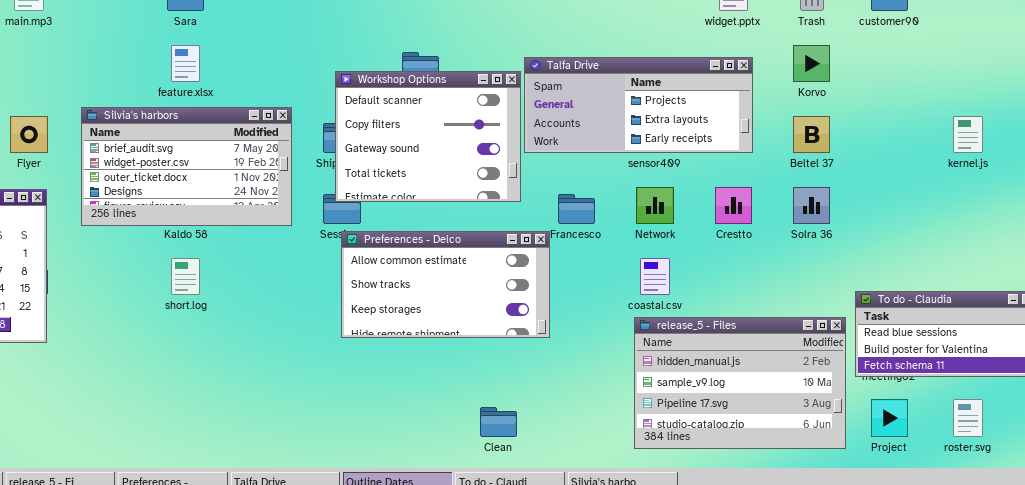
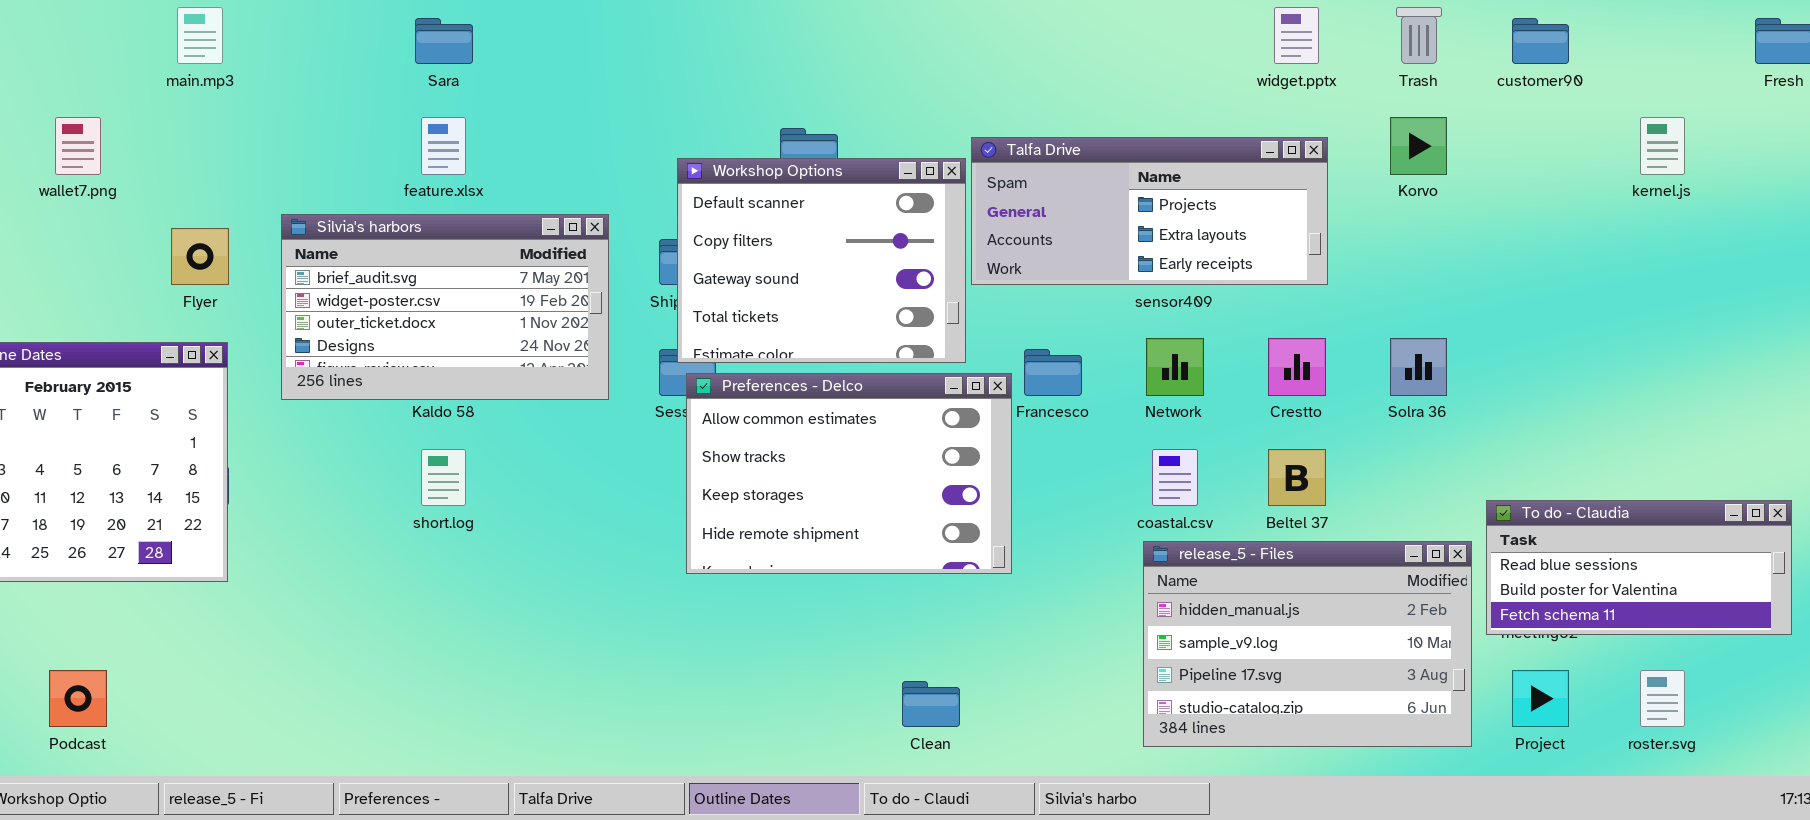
Beltel 37: [793,116,830,153] -> [1268,449,1326,506], moved
kernel.js: [953,116,983,153] -> [1640,117,1685,175], moved
Preferences - Delco: [341,231,550,338] -> [686,373,1012,574], resized

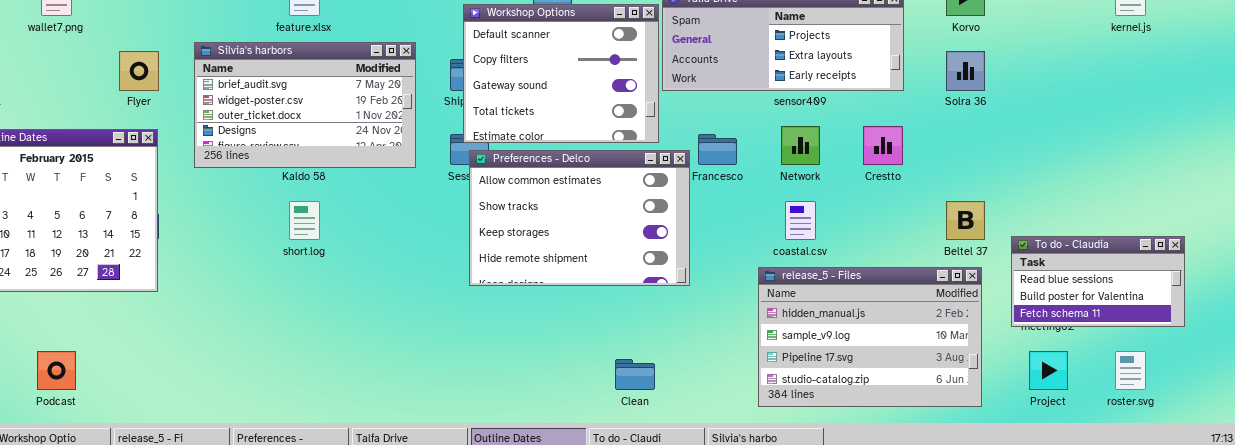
Solra 36: [1390,338,1447,396] -> [946,51,985,91], moved
Beltel 37: [1268,449,1326,506] -> [946,201,985,240], moved
To do - Claudia: [1486,500,1792,635] -> [1011,236,1185,327], resized
release_5 - Files: [1143,541,1472,747] -> [758,267,982,407], moved

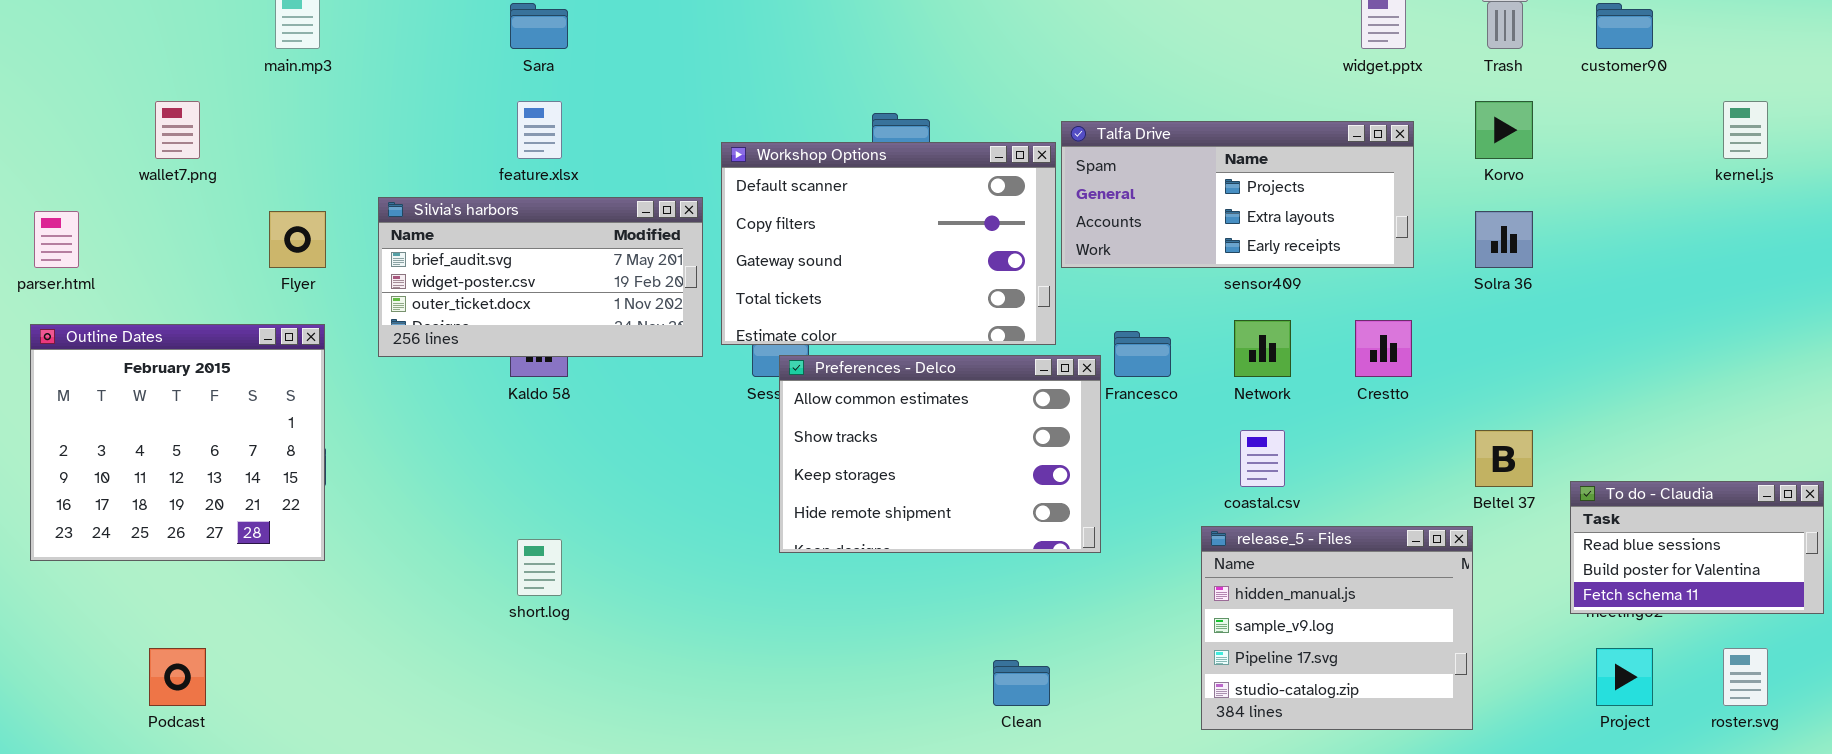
Workshop Options: [463,4,659,143] -> [721,142,1056,345], resized
Silvia's harbors: [194,42,416,168] -> [378,197,703,357], resized
short.log: [289,201,320,240] -> [517,539,562,596], moved
release_5 - Files: [758,267,982,407] -> [1201,526,1473,730], resized

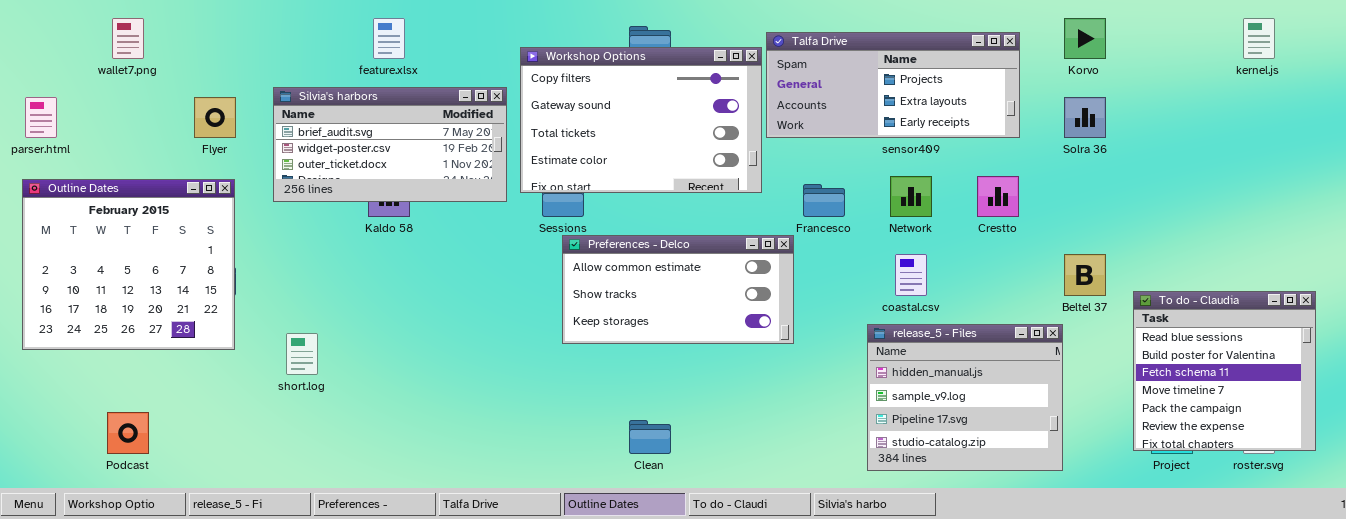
Workshop Options: [721,142,1056,345] -> [520,47,762,193], scrolled down 1 row
Preferences - Delco: [779,355,1101,553] -> [562,235,794,344], resized
To do - Claudia: [1570,481,1824,614] -> [1133,291,1316,451], resized
short.log: [517,539,562,596] -> [286,333,318,375], moved
Clean: [993,660,1050,706] -> [629,420,671,454], moved

